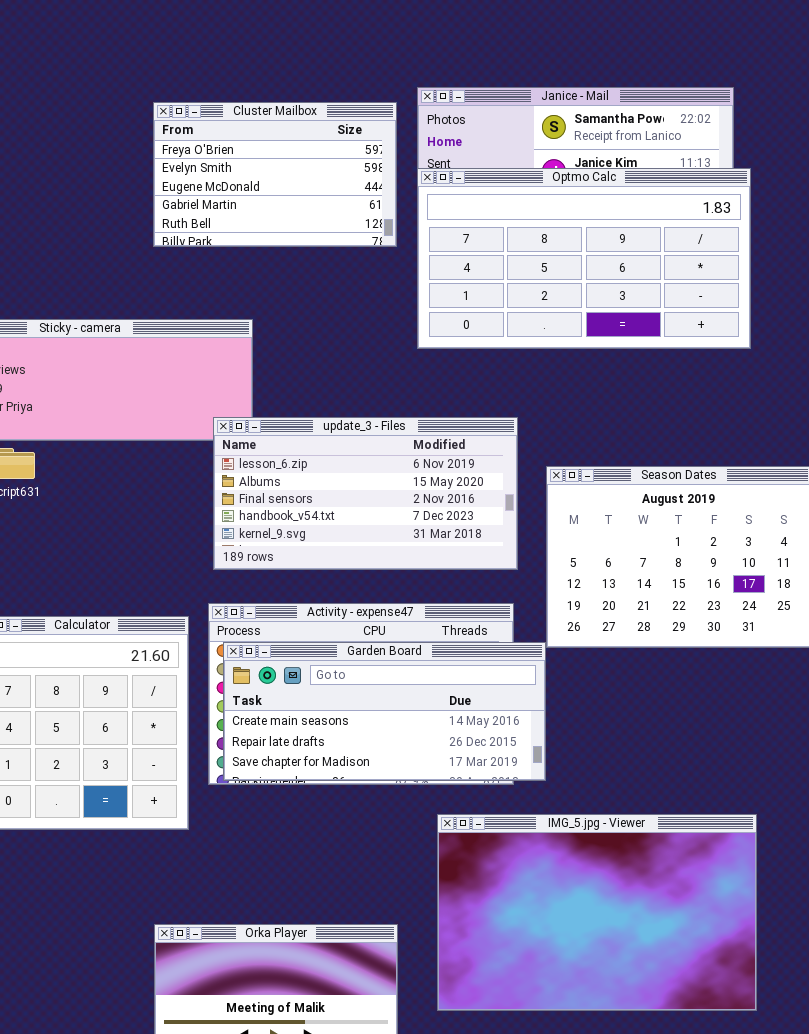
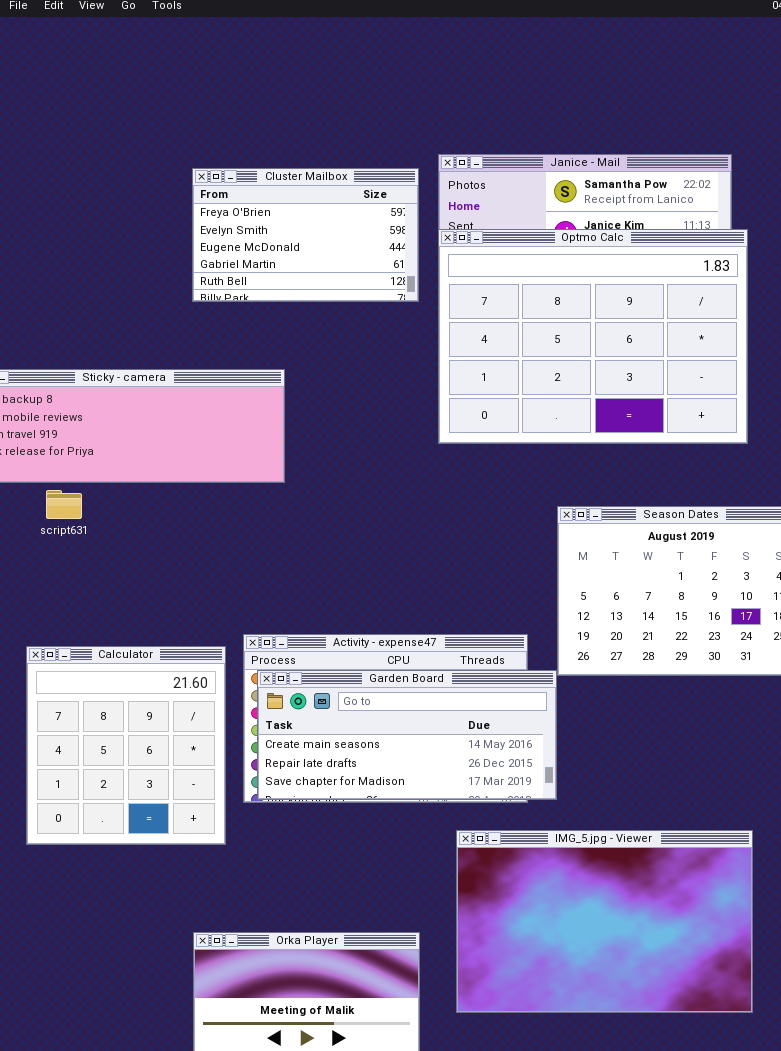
Optmo Calc: [417,168,751,349] -> [438,229,748,444], resized
update_3 - Files: [213,417,518,570] -> none, closed

